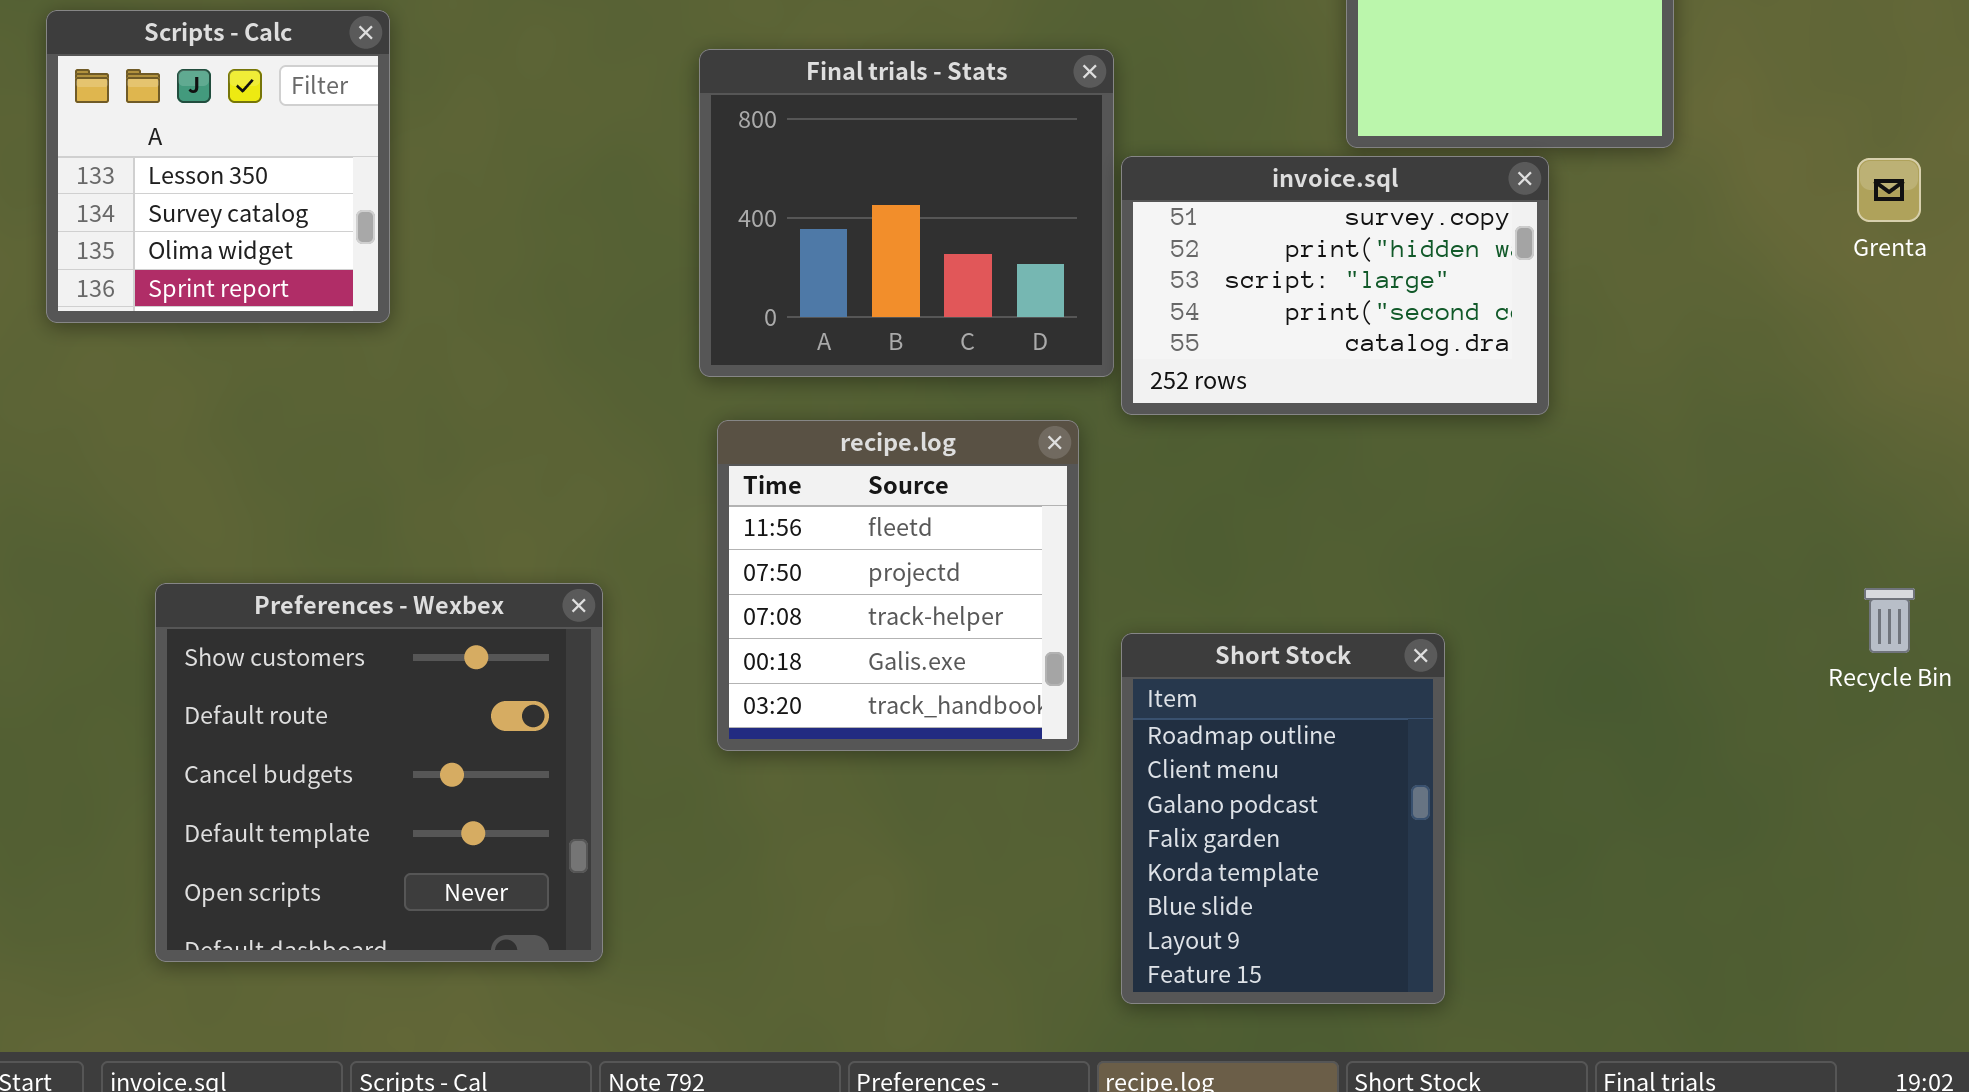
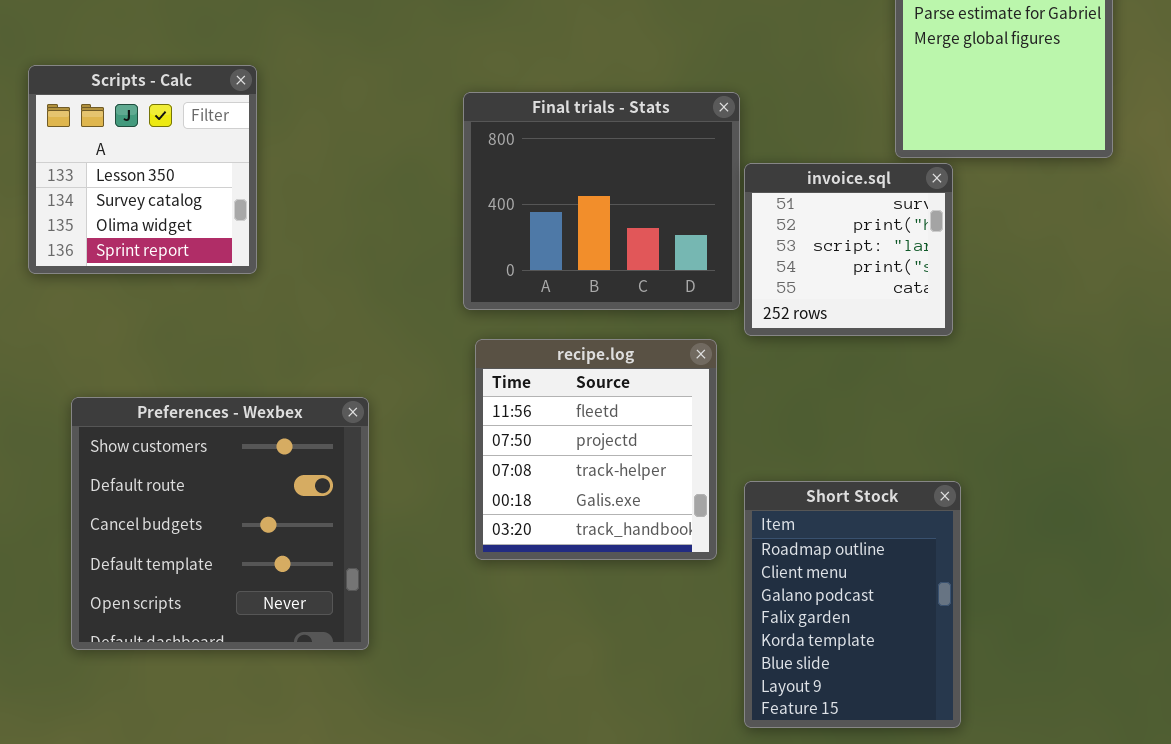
invoice.sql: [1121,156,1549,415] -> [744,163,953,336], resized
Preferences - Wexbex: [155,583,603,962] -> [71,397,369,650], moved

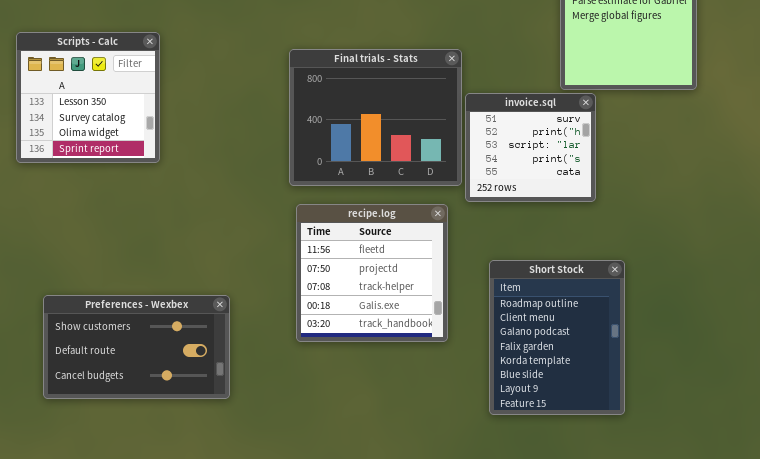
Preferences - Wexbex: [71,397,369,650] -> [43,295,230,399], resized
Short Stock: [744,481,961,728] -> [489,260,625,415], moved

